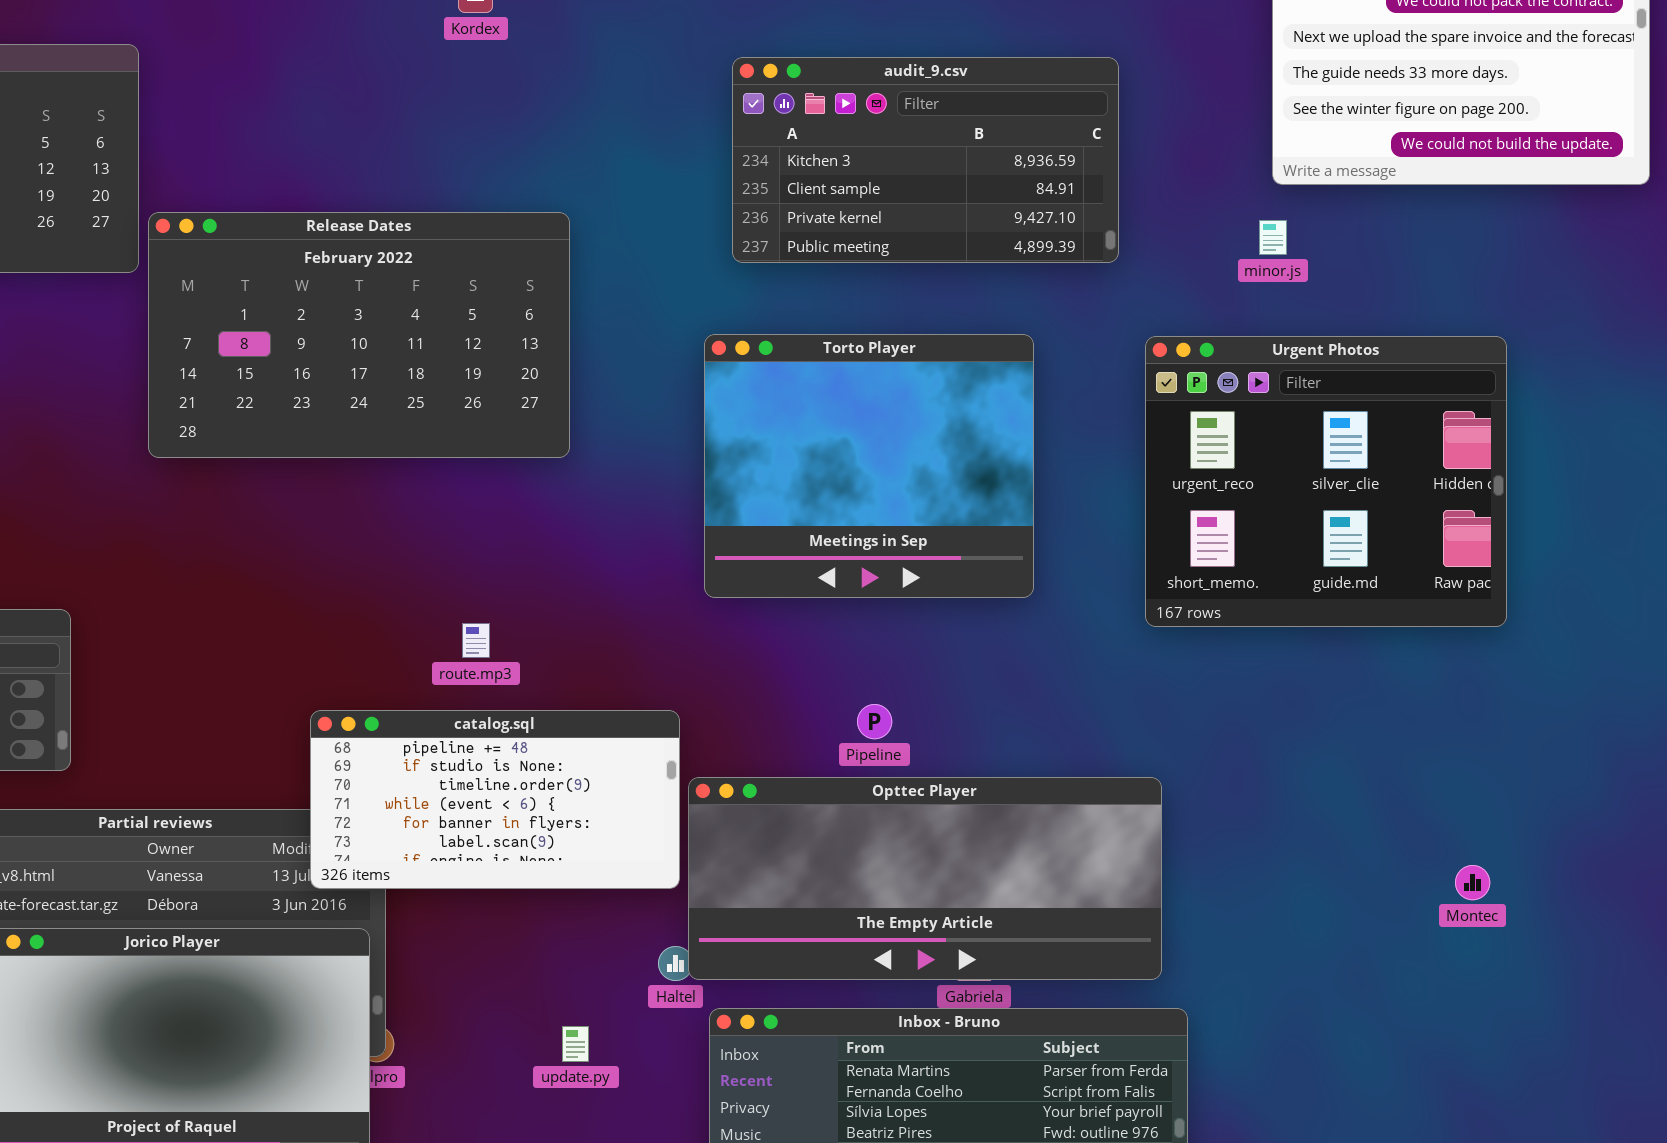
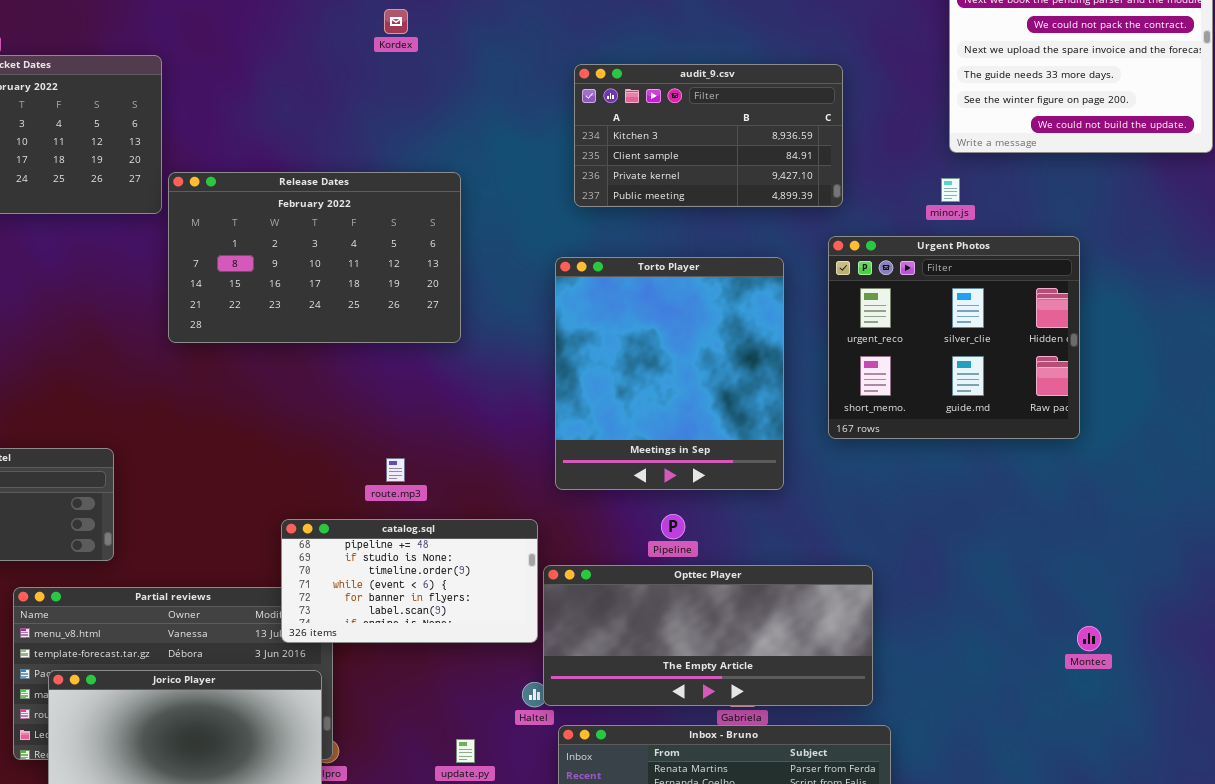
Torto Player: [704,334,1034,598] -> [555,257,784,490], resized
Urgent Photos: [1145,336,1507,627] -> [828,236,1080,439], moved

